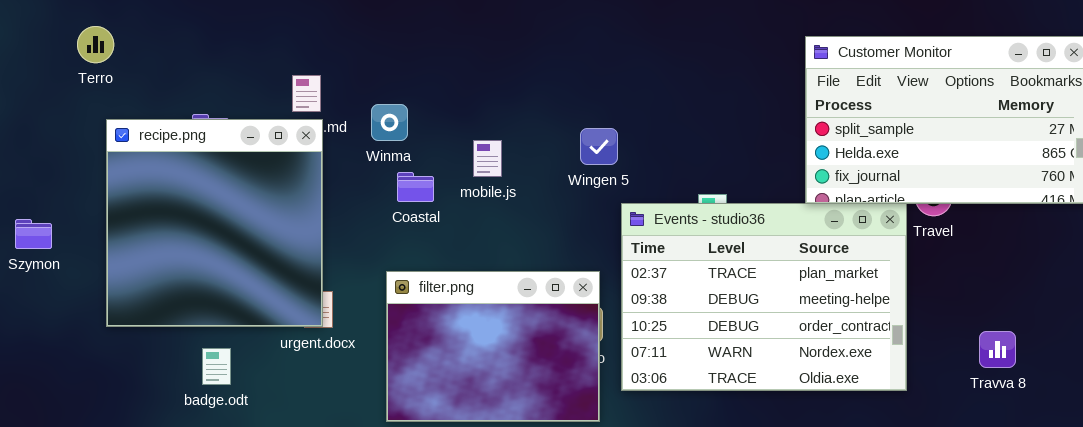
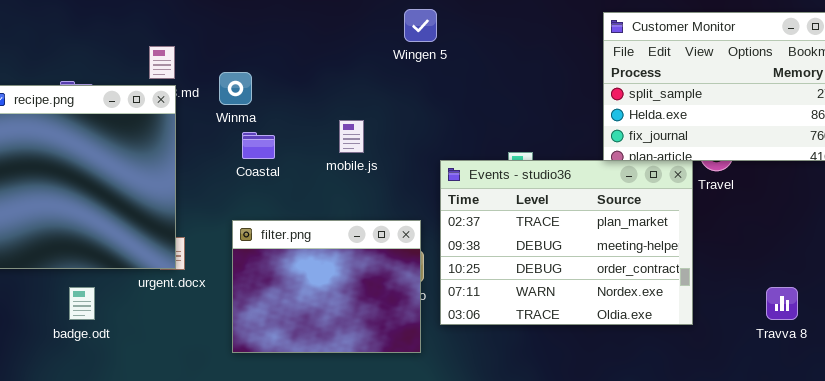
Wingen 5: [580,128,618,165] -> [404,9,437,42], moved
mobile.js: [473,140,502,177] -> [339,120,364,153], moved
Travva 8: [979,331,1016,368] -> [766,287,798,320], moved

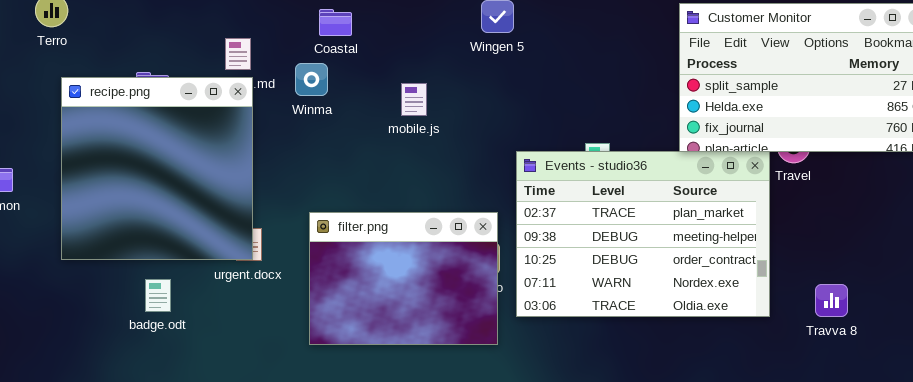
mobile.js: [339,120,364,153] -> [401,83,427,116], moved
Coastal: [242,132,275,159] -> [319,9,352,36], moved
Travva 8: [766,287,798,320] -> [815,284,848,317], moved

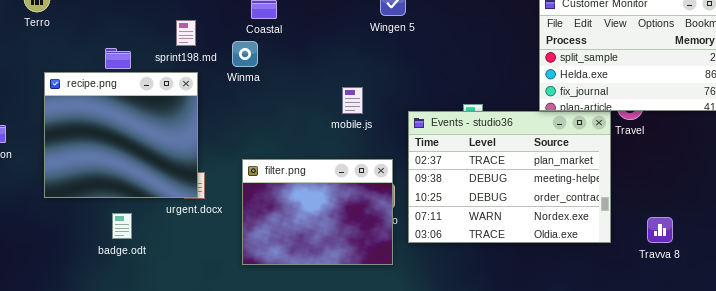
recipe.png: [61,77,253,260] -> [44,72,198,198], resized
mobile.js: [401,83,427,116] -> [342,87,363,114], moved

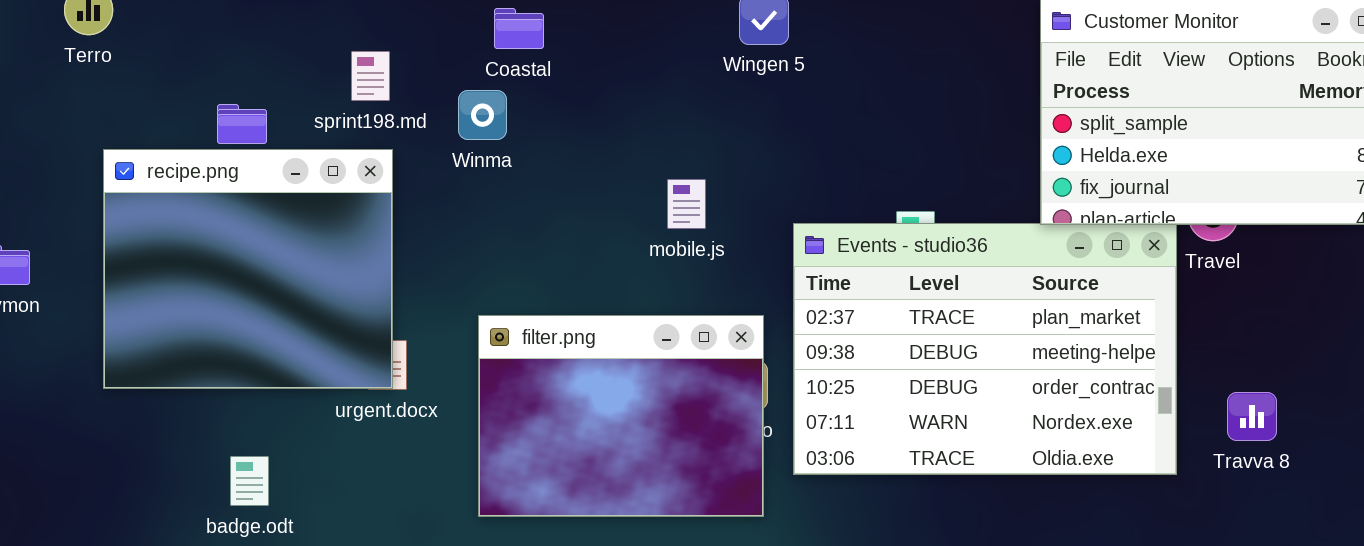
badge.odt: [112,213,132,239] -> [230,456,269,506], moved
Travva 8: [647,217,673,243] -> [1227,392,1277,441], moved

